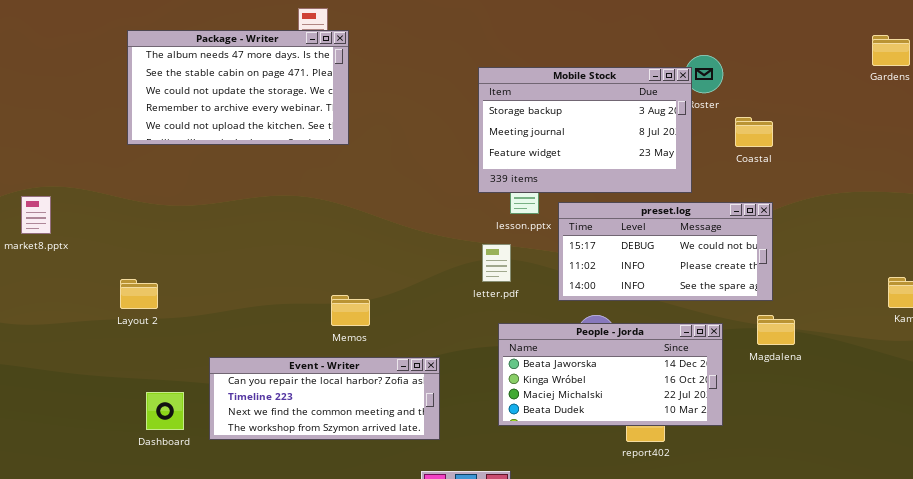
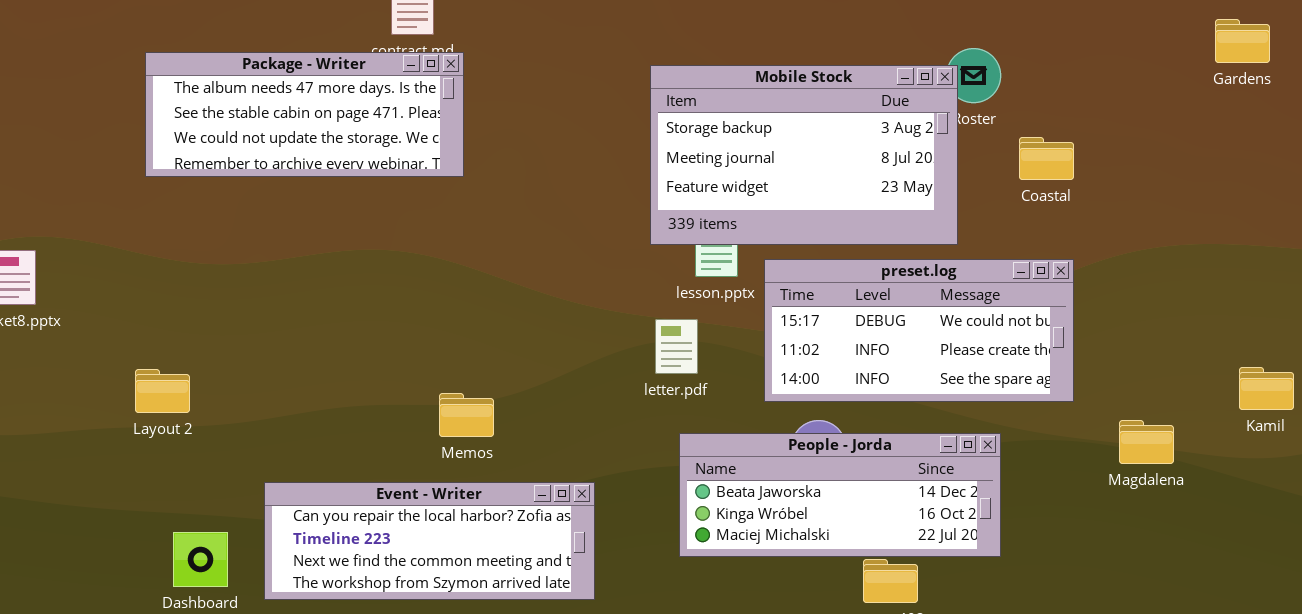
Package - Writer: [127,30,349,145] -> [145,52,464,177], resized
Magdalena: [757,315,795,345] -> [1119,420,1174,464], moved
People - Jorda: [498,323,723,426] -> [679,433,1001,557], resized

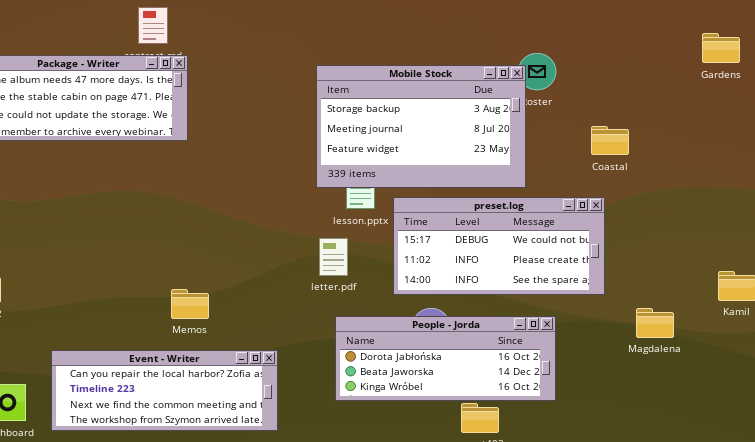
Coastal: [1019,137,1074,180] -> [591,126,629,155], moved
People - Jorda: [679,433,1001,557] -> [335,316,556,401], scrolled up 1 row

